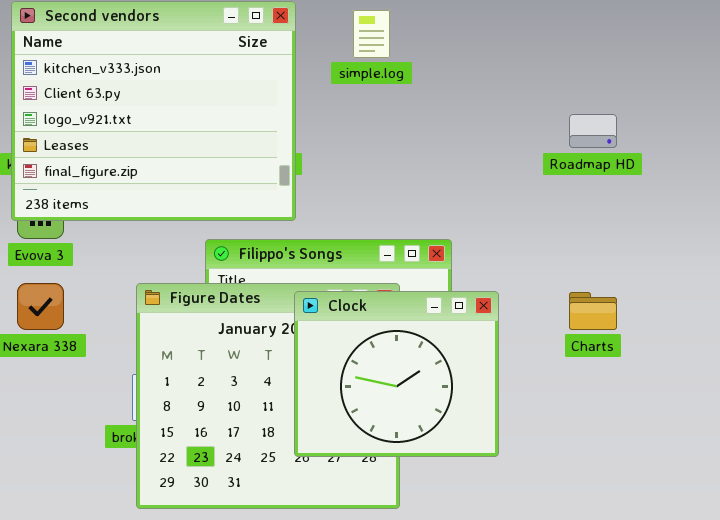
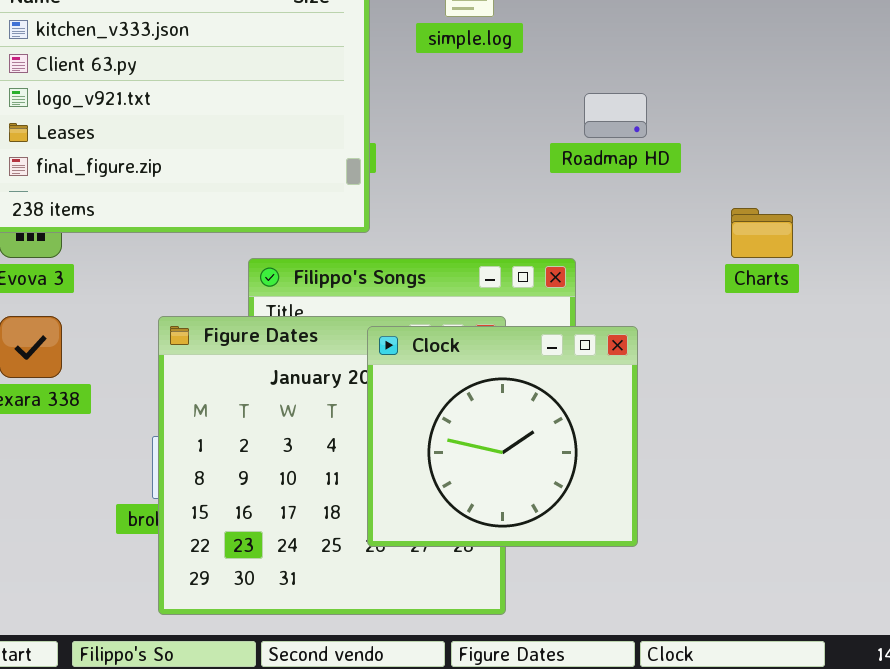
Roadmap HD: [569,114,617,148] -> [584,93,647,138], moved
Charts: [569,292,617,330] -> [731,208,793,258], moved

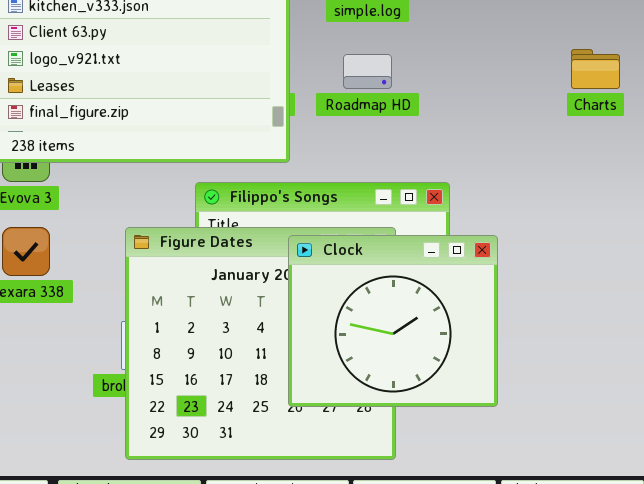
Roadmap HD: [584,93,647,138] -> [343,54,392,89], moved
Charts: [731,208,793,258] -> [571,49,620,89], moved

